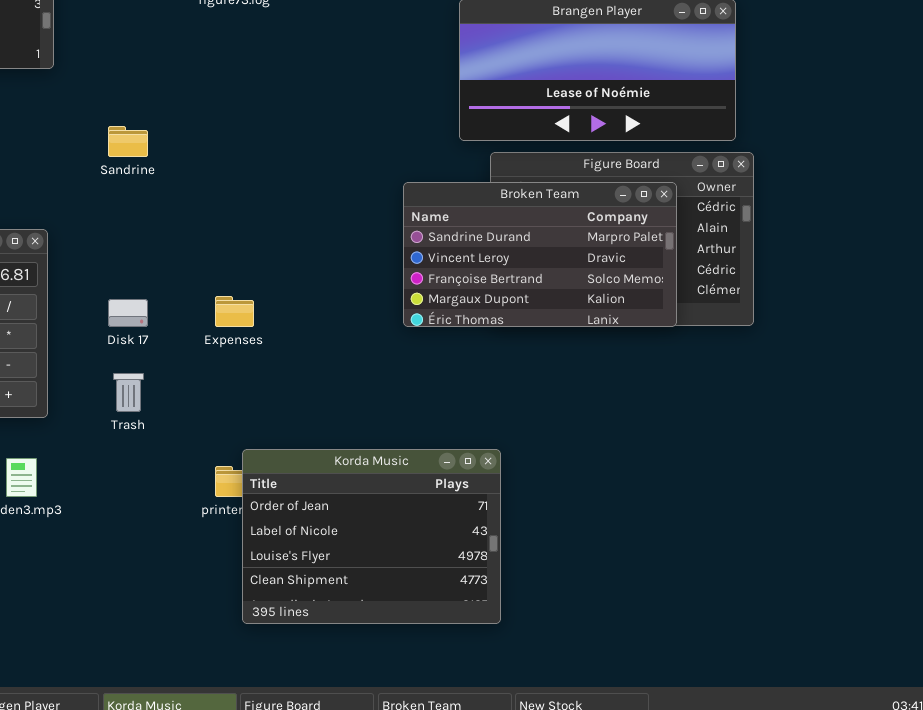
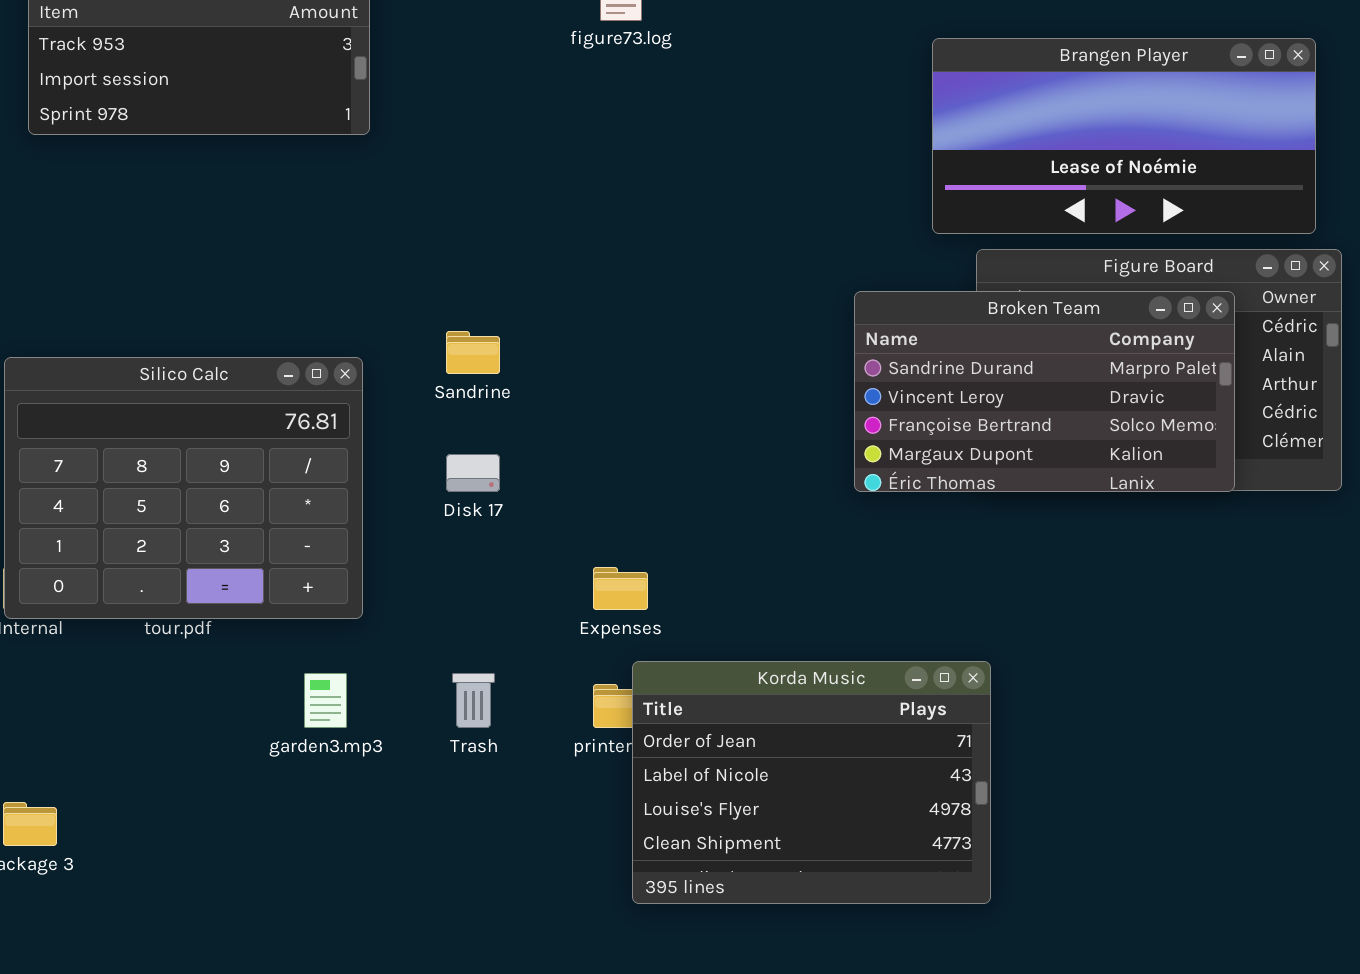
Sandrine: [108,126,148,157] -> [446,331,500,374], moved
Expenses: [215,296,254,327] -> [593,567,648,610], moved
Trash: [113,373,144,412] -> [452,673,495,728], moved

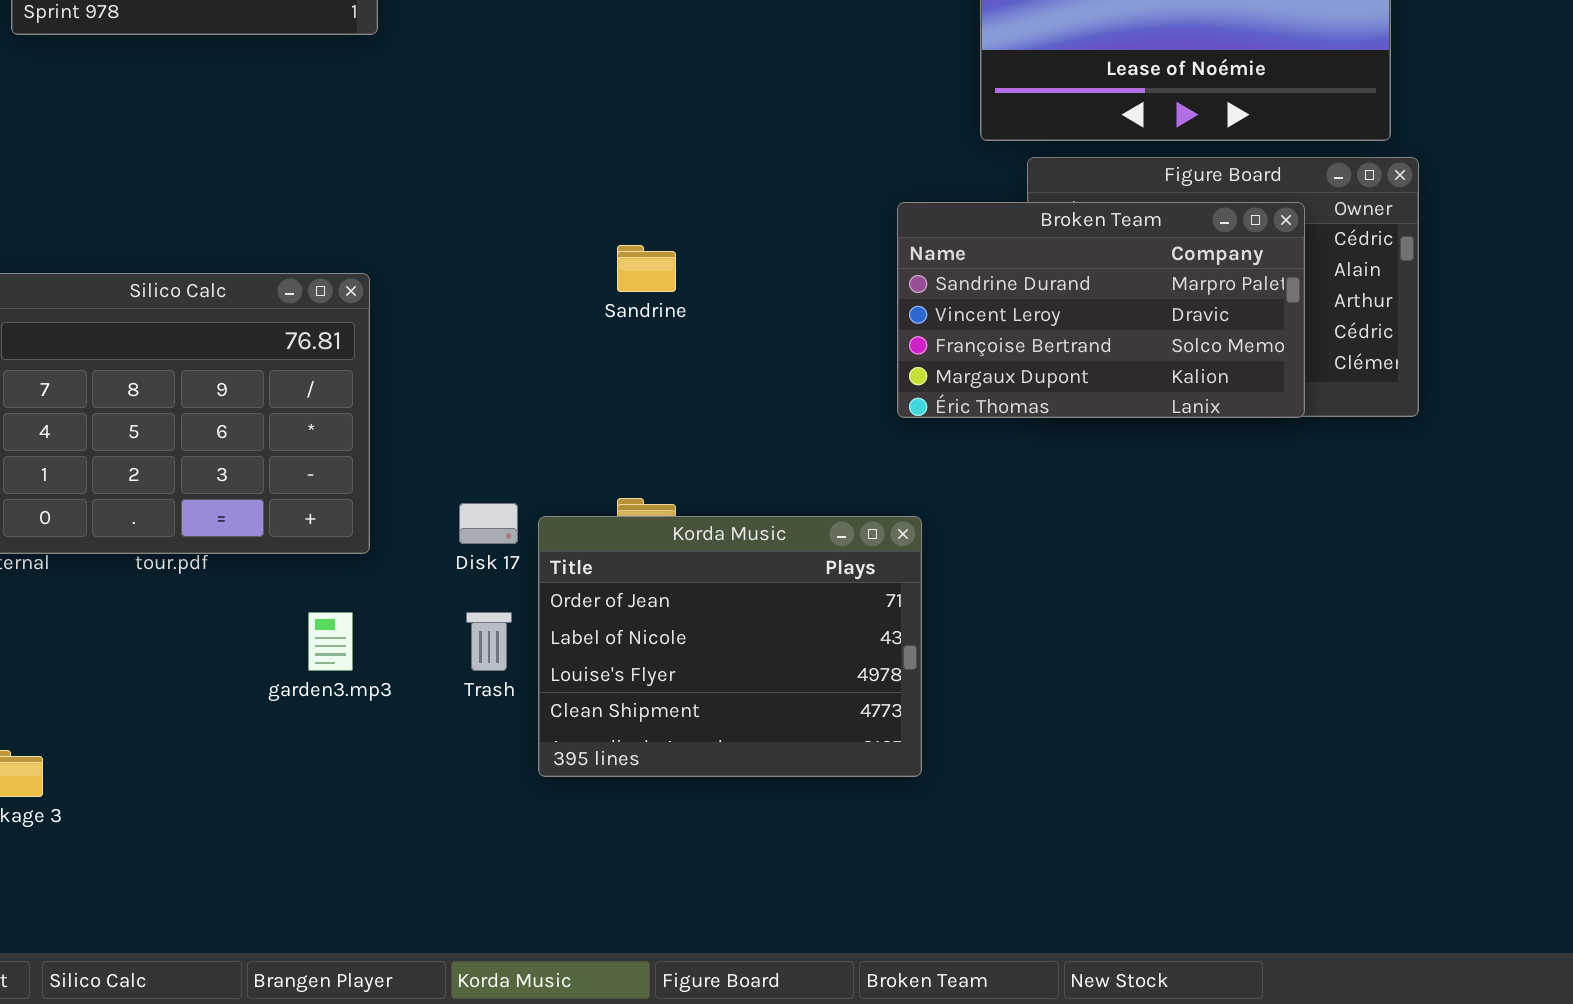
Sandrine: [446,331,500,374] -> [617,245,676,292], moved
Disk 17: [446,454,500,492] -> [459,503,518,544], moved
Korda Music: [632,661,991,904] -> [538,516,922,777], moved

